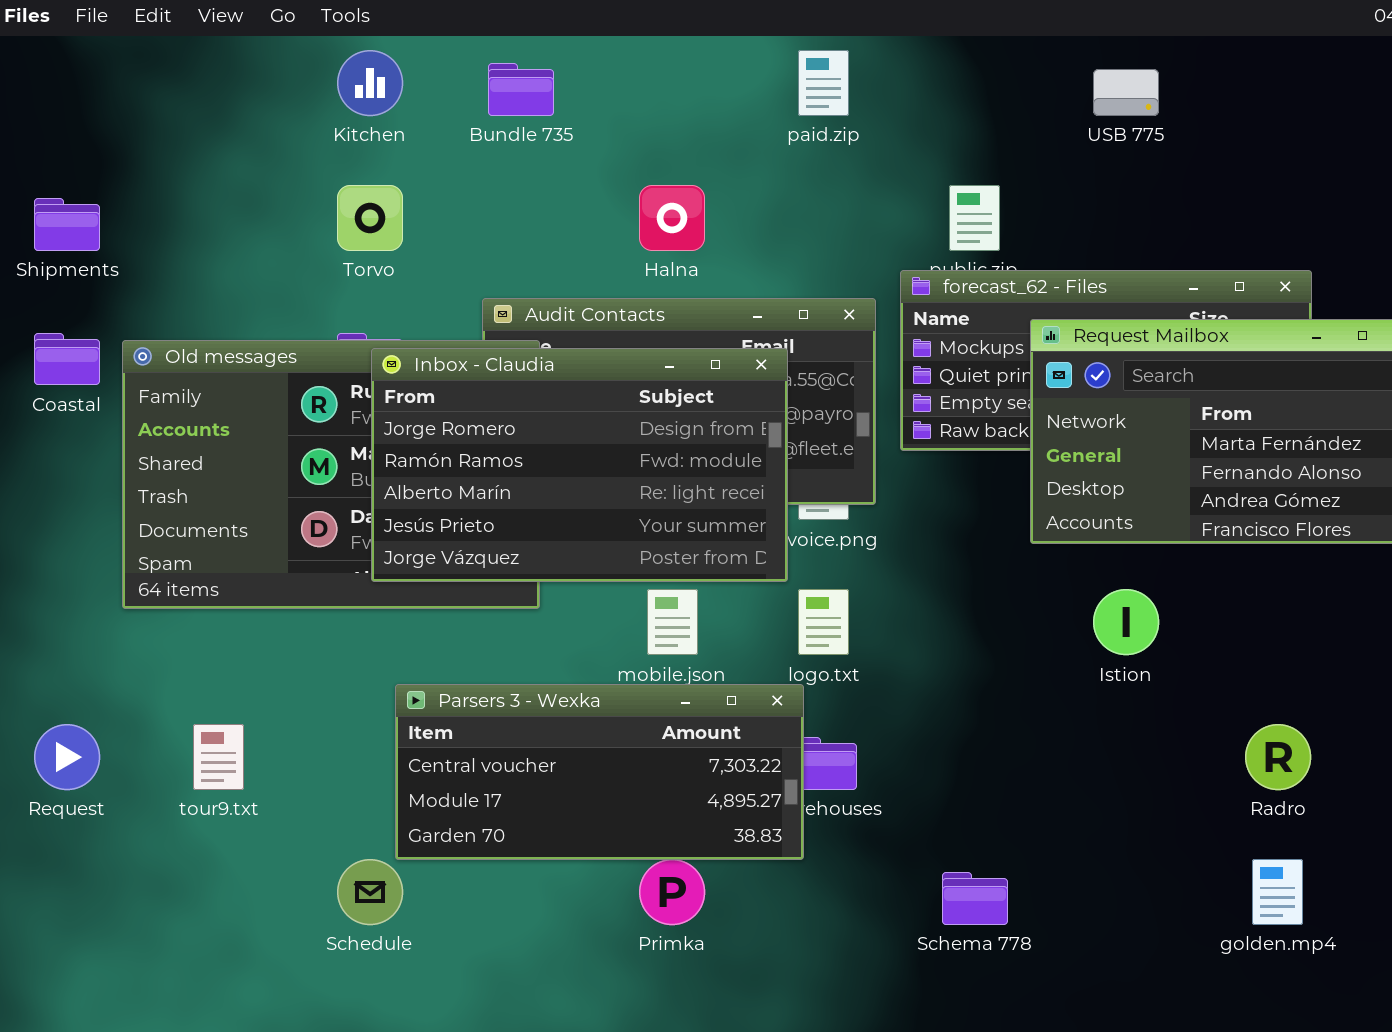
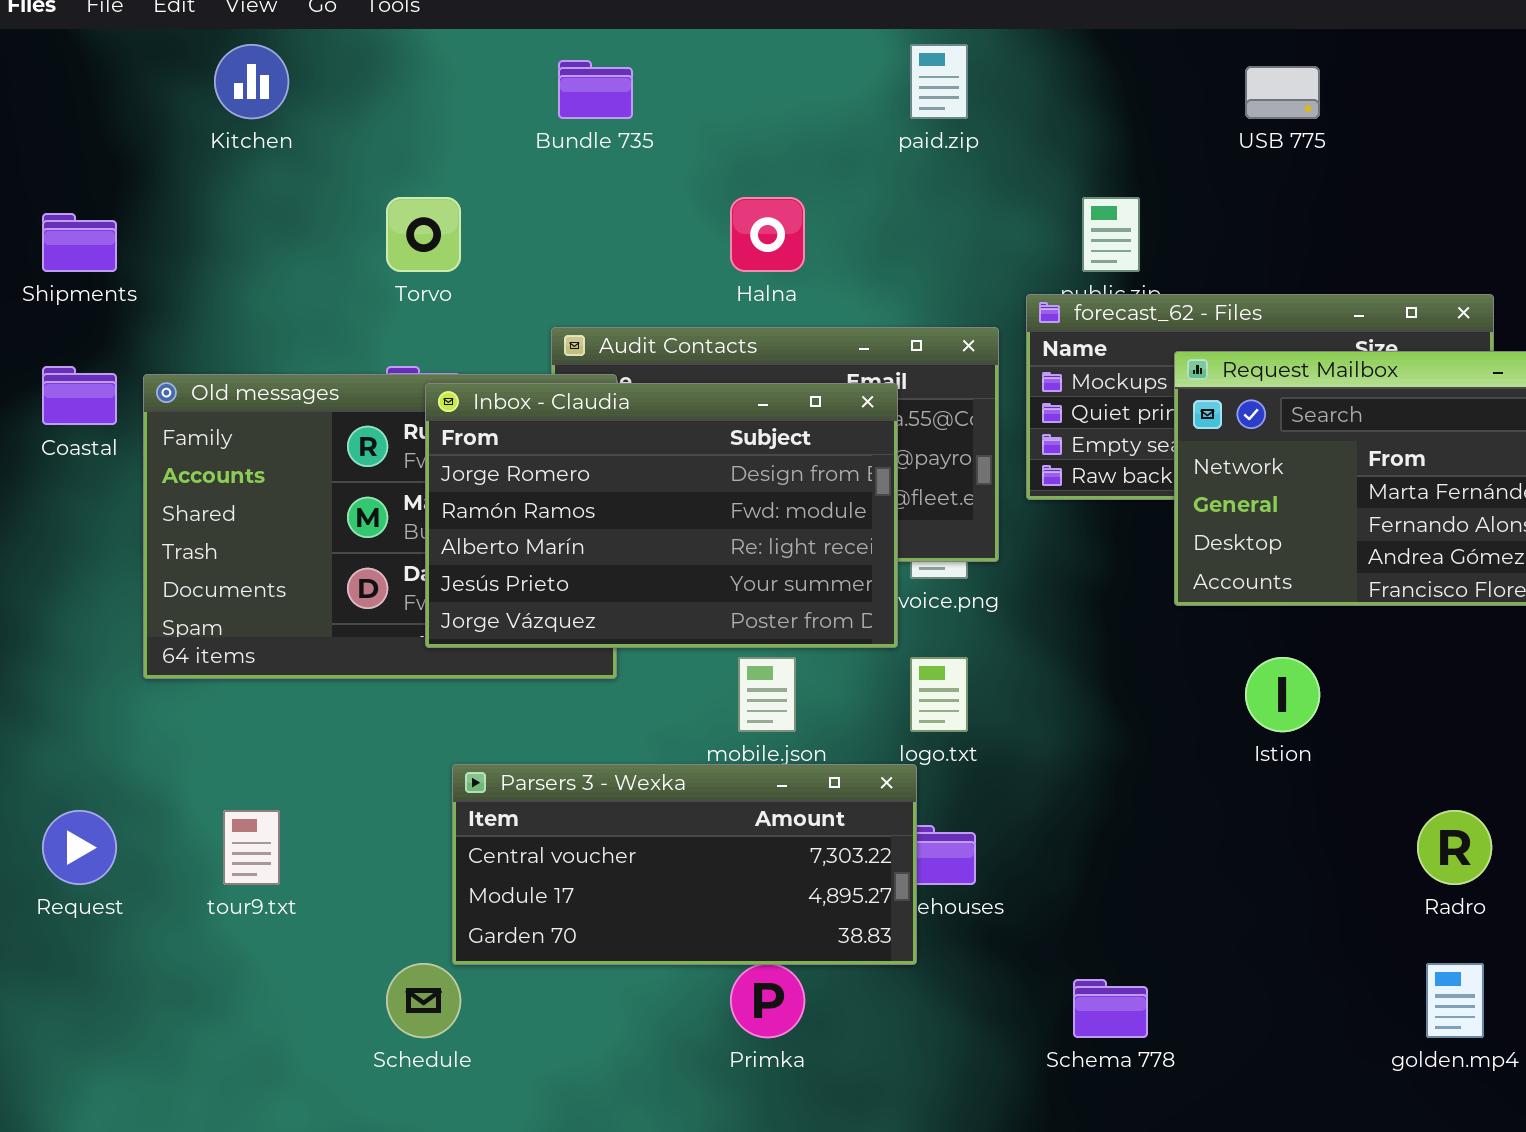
Kitchen: [337,50,403,116] -> [214,44,289,119], moved

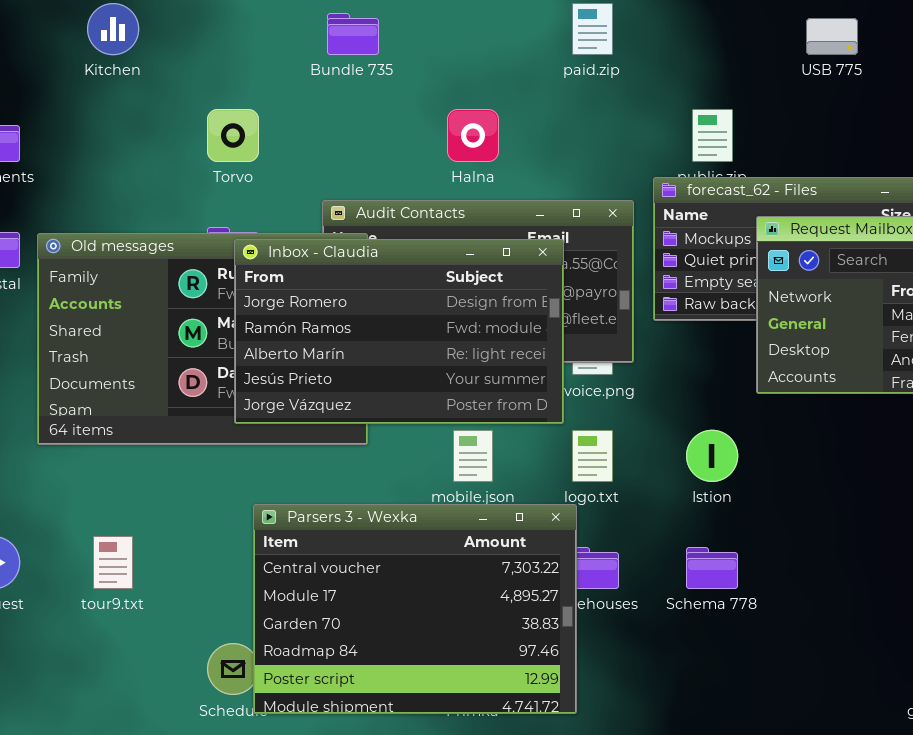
Istion: [1245,657,1320,732] -> [686,430,738,482], moved
Parsers 3 - Wexka: [452,764,917,965] -> [253,504,577,714], resized
Schema 778: [1073,979,1148,1038] -> [686,547,738,589], moved

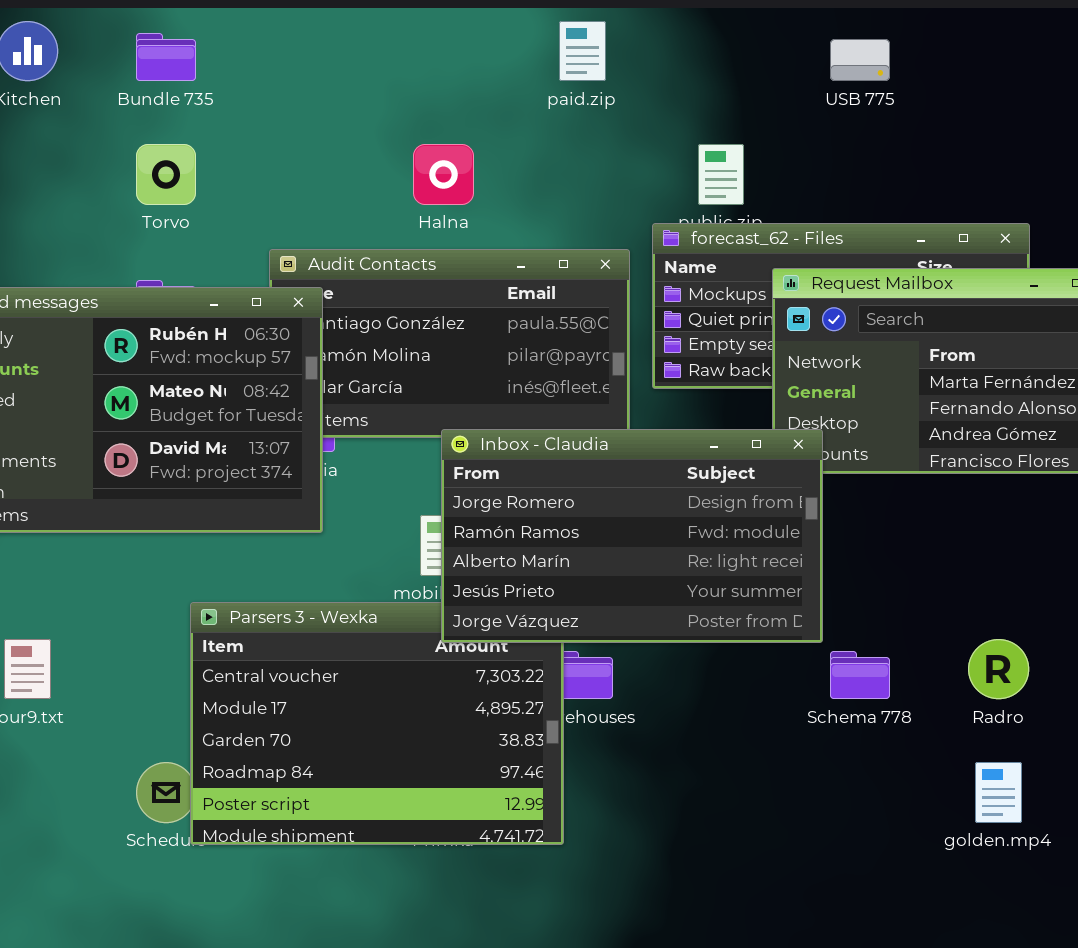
Bundle 735: [327,13,379,55] -> [136,33,196,81], moved
Inbox - Claudia: [234,239,564,424] -> [441,429,823,643], moved
Schema 778: [686,547,738,589] -> [830,651,890,699], moved

